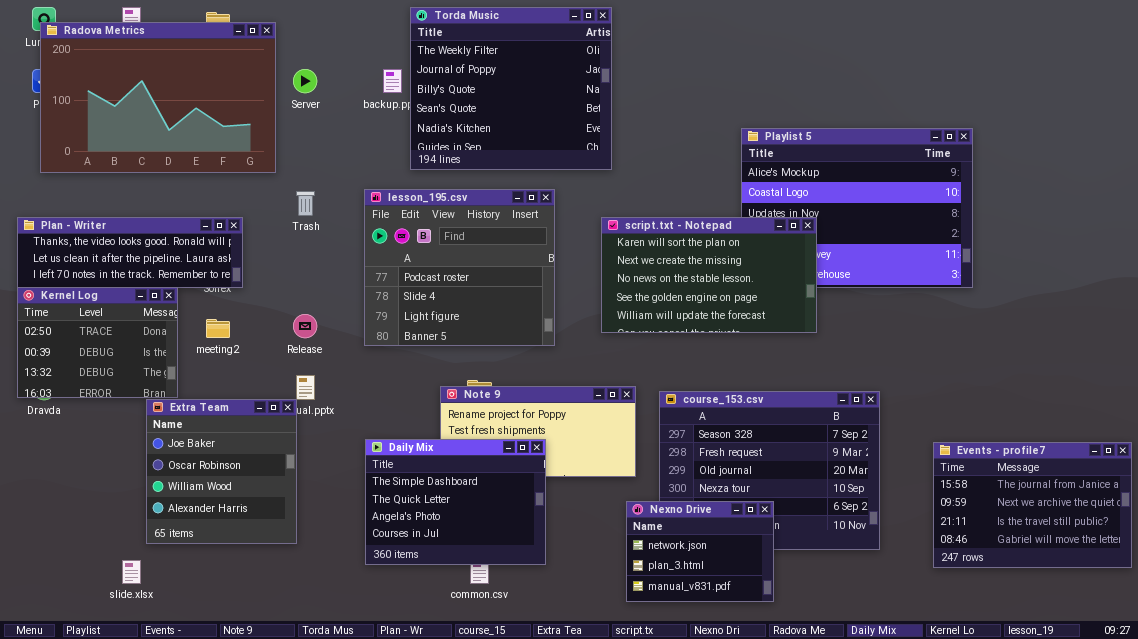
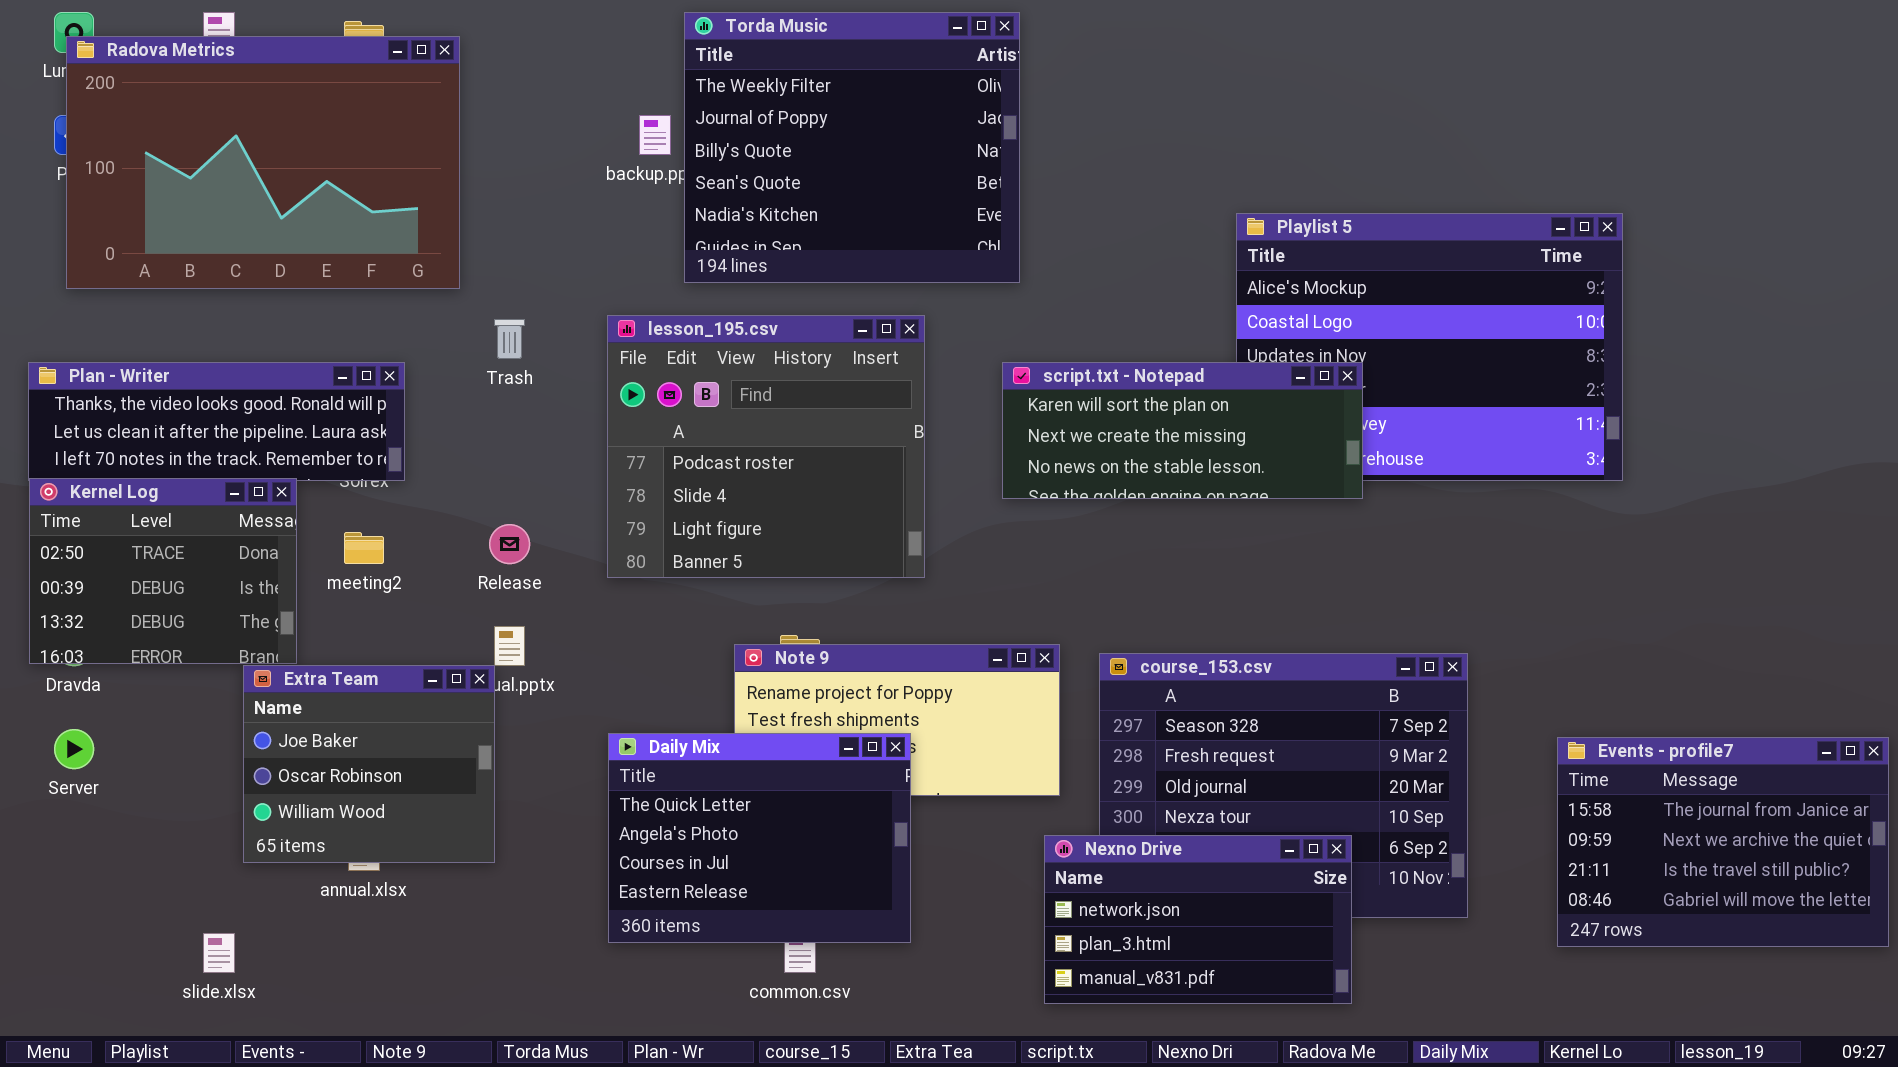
Server: [293,69,317,93] -> [54,729,94,769], moved
script.txt - Notepad: [601,217,817,333] -> [1002,362,1363,499], resized
Extra Team: [146,399,297,544] -> [243,665,495,863], resized
Daily Mix: [365,439,546,565] -> [608,733,911,943], scrolled down 1 row
Nexno Drive: [626,501,774,602] -> [1044,835,1352,1004], resized

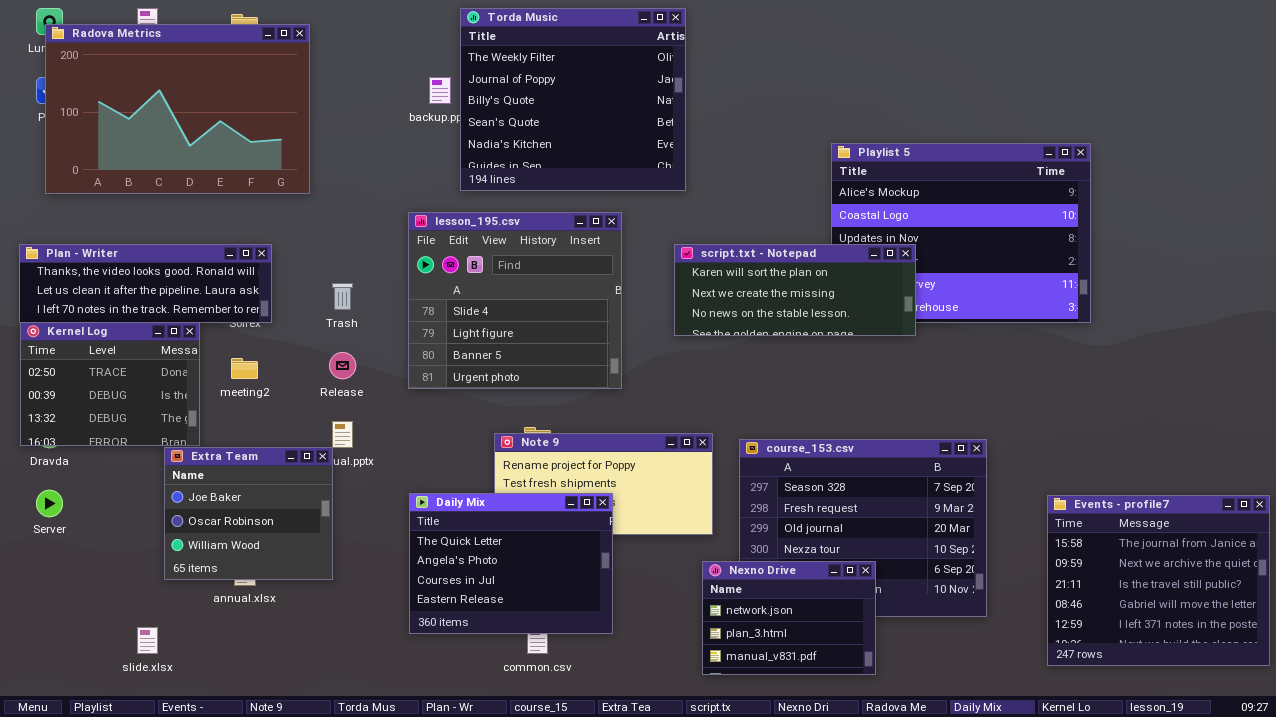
lesson_195.csv: [607,315,925,578] -> [408,212,622,389], scrolled down 1 row
Trash: [494,319,525,359] -> [332,283,353,310], moved
Events - profile7: [1557,737,1889,947] -> [1047,495,1270,666], resized
Nexno Drive: [1044,835,1352,1004] -> [702,561,876,675], resized

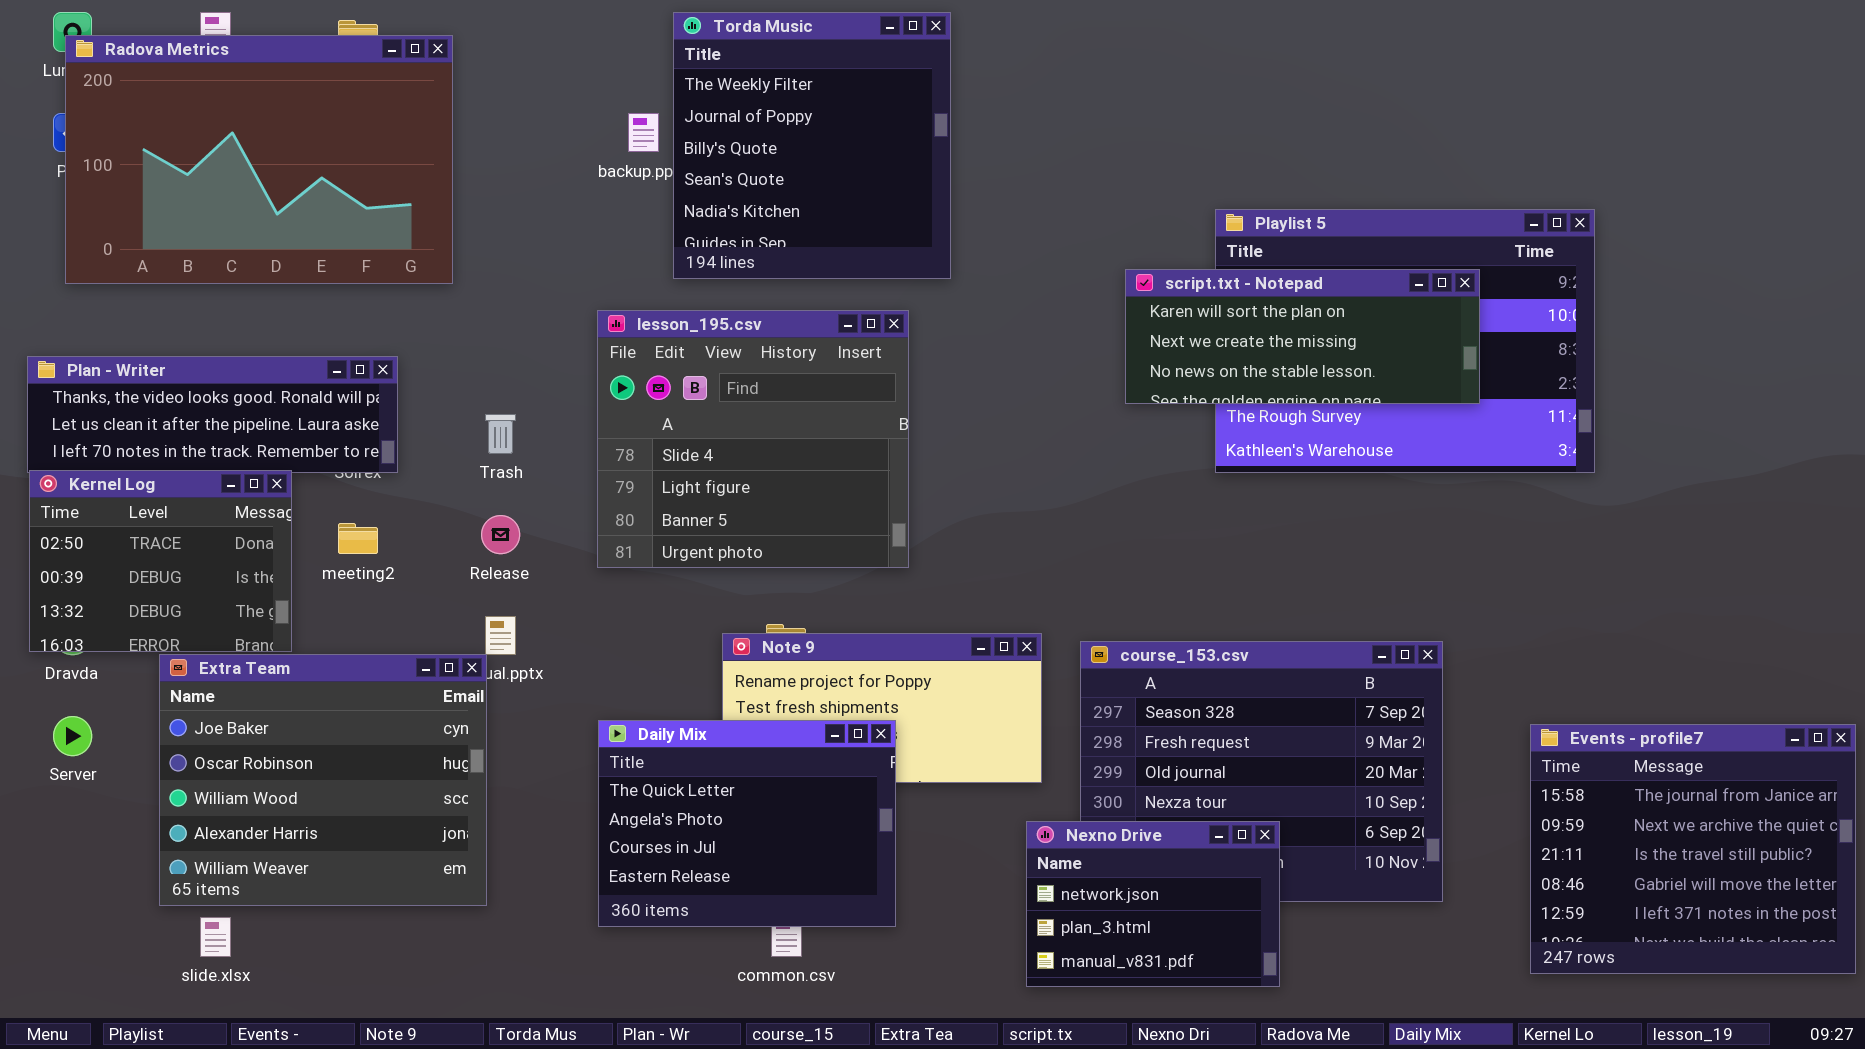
Torda Music: [460,8,686,191] -> [673,12,951,279], resized
script.txt - Notepad: [674,244,916,336] -> [1125,269,1480,404], moved
Extra Team: [164,447,333,580] -> [159,654,487,906], resized

